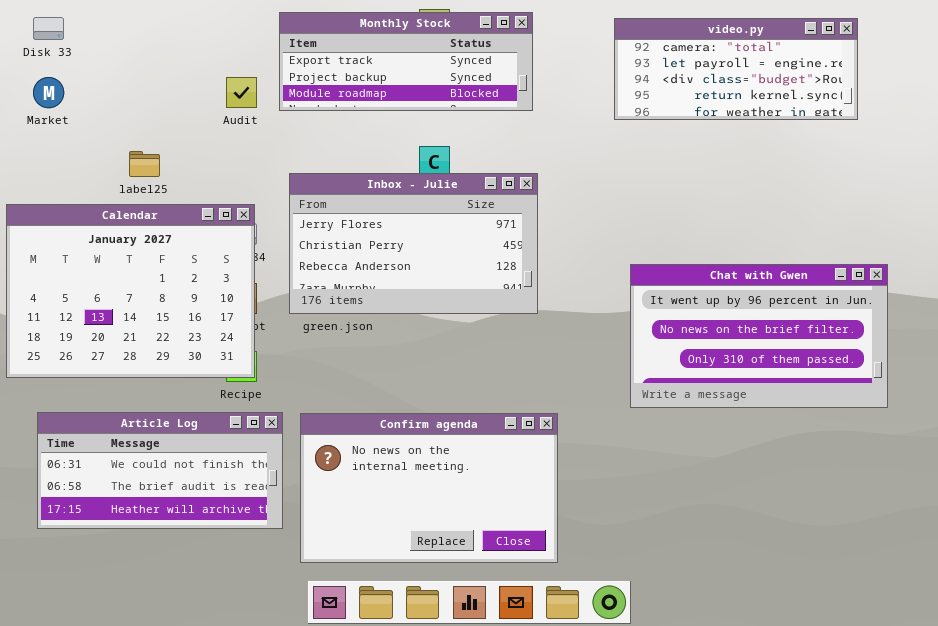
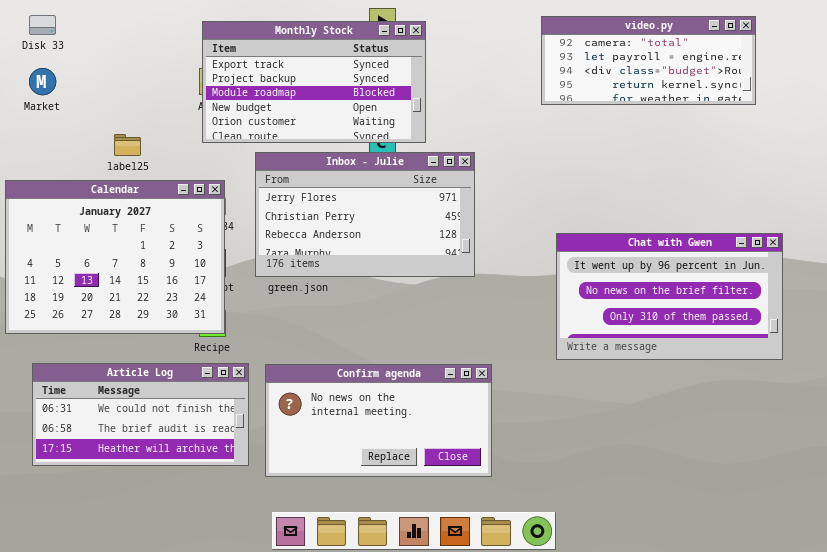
Monthly Stock: [279,12,533,111] -> [202,21,426,143], moved, resized
Confirm agenda: [300,413,558,563] -> [265,364,492,477], resized

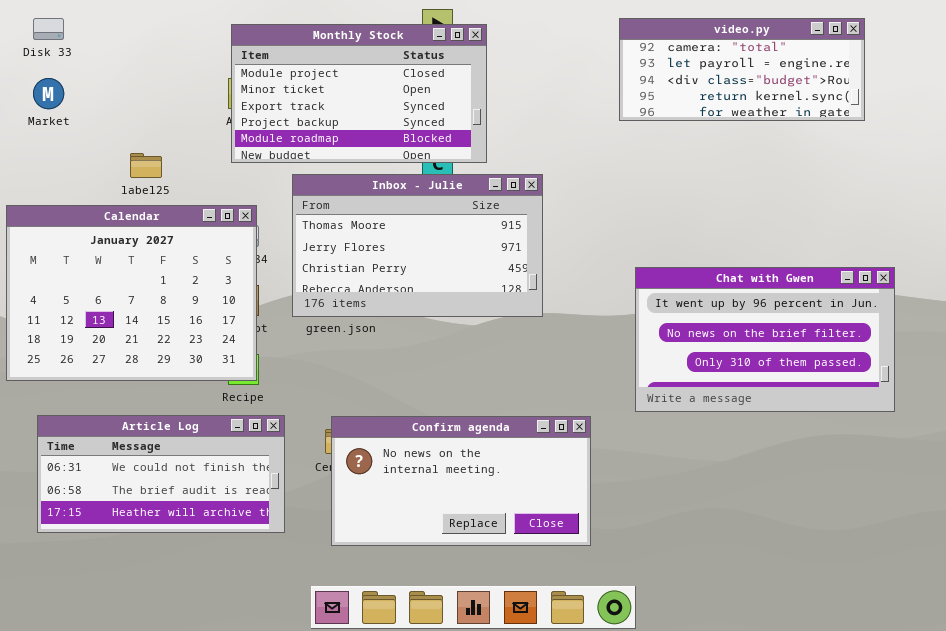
Monthly Stock: [202,21,426,143] -> [231,24,487,163], scrolled up 2 rows
Inbox - Julie: [255,152,475,277] -> [292,174,543,317], scrolled up 1 row
Confirm agenda: [265,364,492,477] -> [331,416,591,546], moved

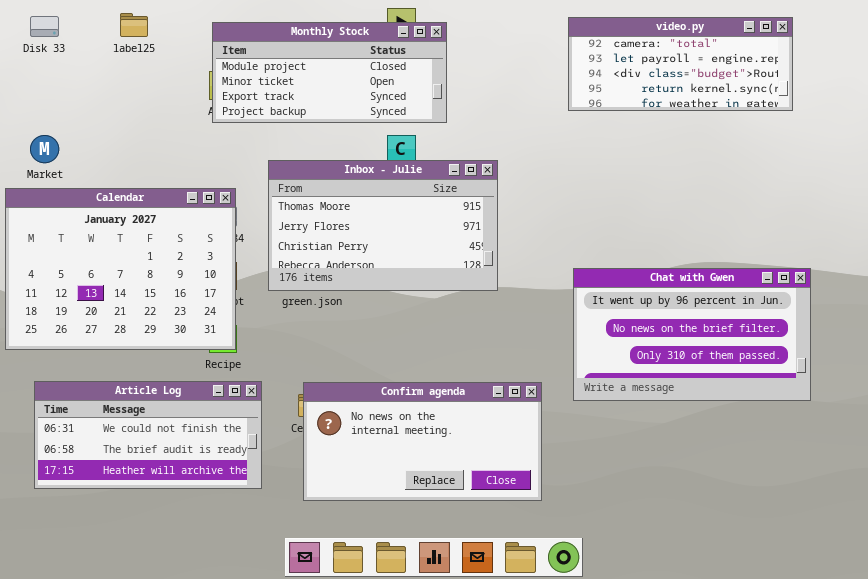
Monthly Stock: [231,24,487,163] -> [212,22,447,123], resized
Market: [33,78,64,109] -> [30,135,59,163], moved
label25: [130,153,162,178] -> [120,13,148,37], moved
Chat with Gwen: [635,267,895,412] -> [573,268,811,401], moved

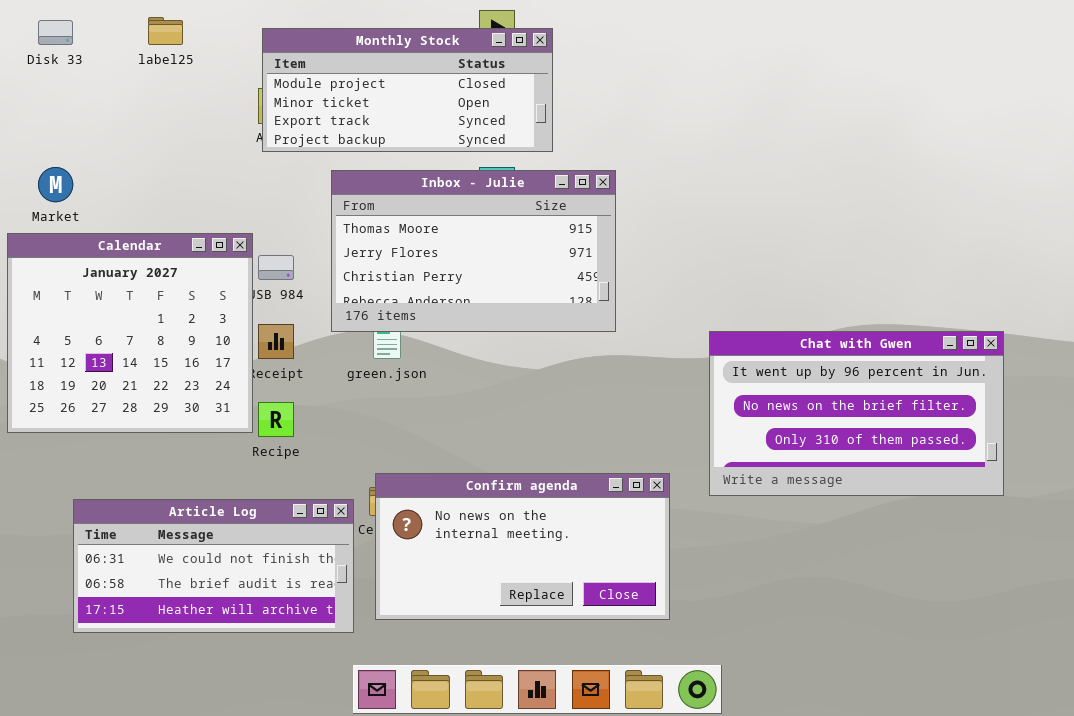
video.py: [568,17,793,111] -> none, closed
Inbox - Julie: [268,160,498,291] -> [331,170,616,332], moved
Calendar: [5,188,236,350] -> [7,233,253,433], resized
Article Log: [34,381,262,489] -> [73,499,354,633], moved

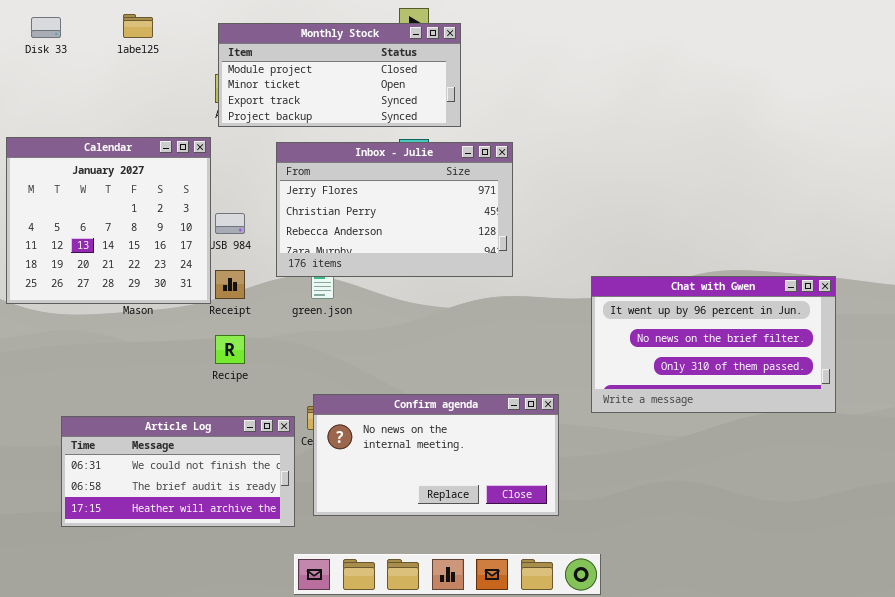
Inbox - Julie: [331,170,616,332] -> [276,142,513,277], scrolled down 1 row
Calendar: [7,233,253,433] -> [6,137,211,304], moved

